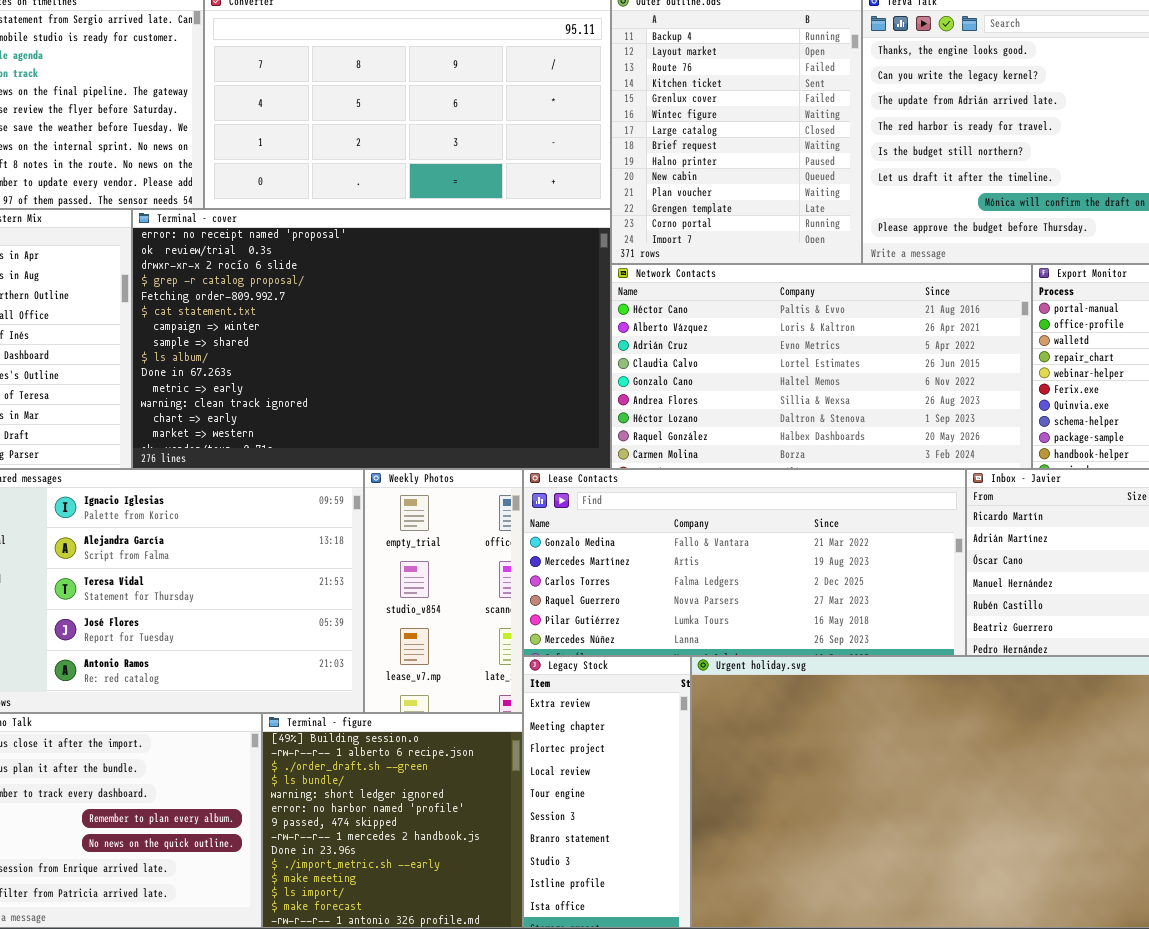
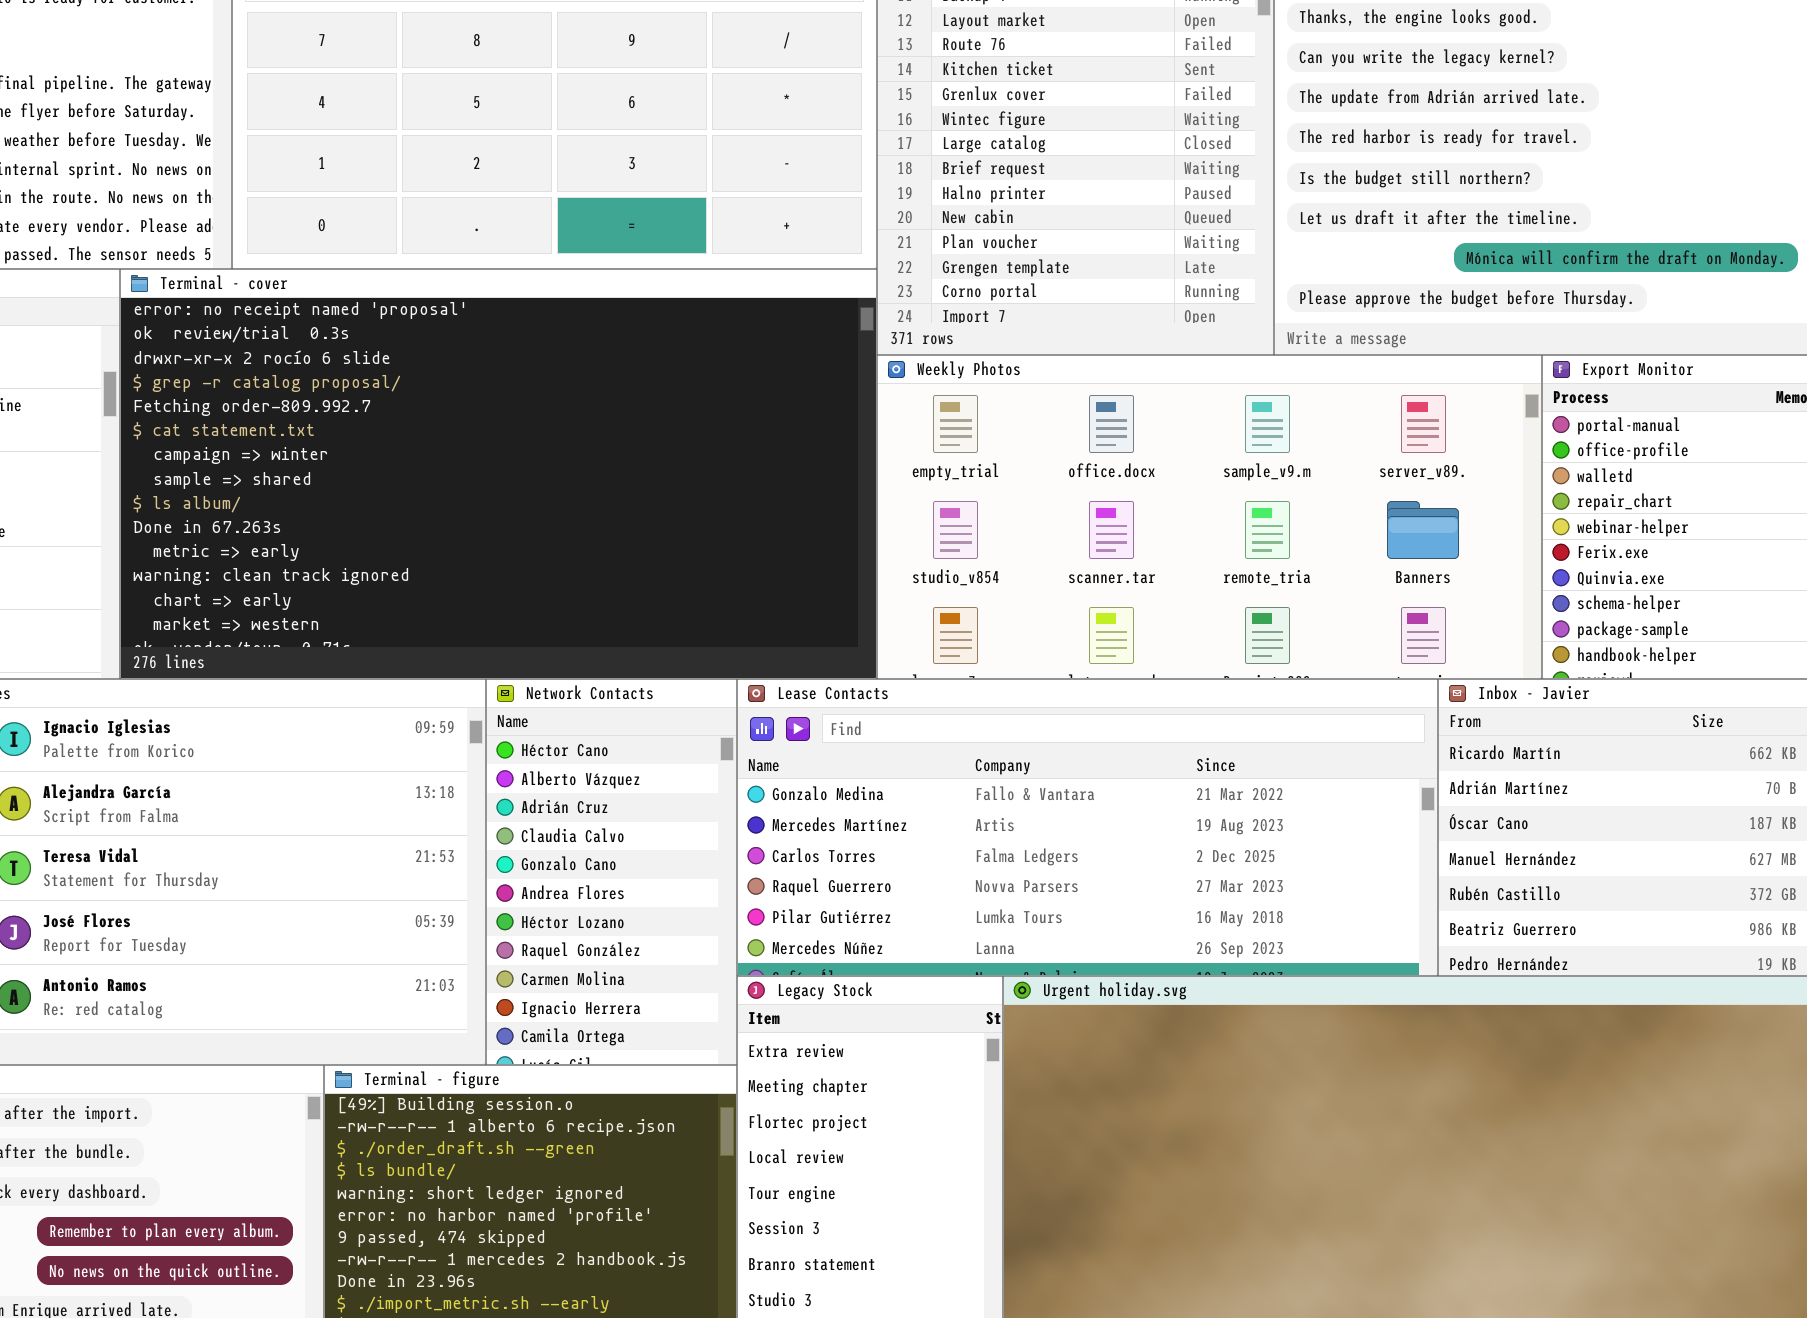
Network Contacts: [611,264,1032,469] -> [486,679,737,1065], moved, resized
Weekly Photos: [364,469,523,713] -> [877,355,1542,679], moved, resized

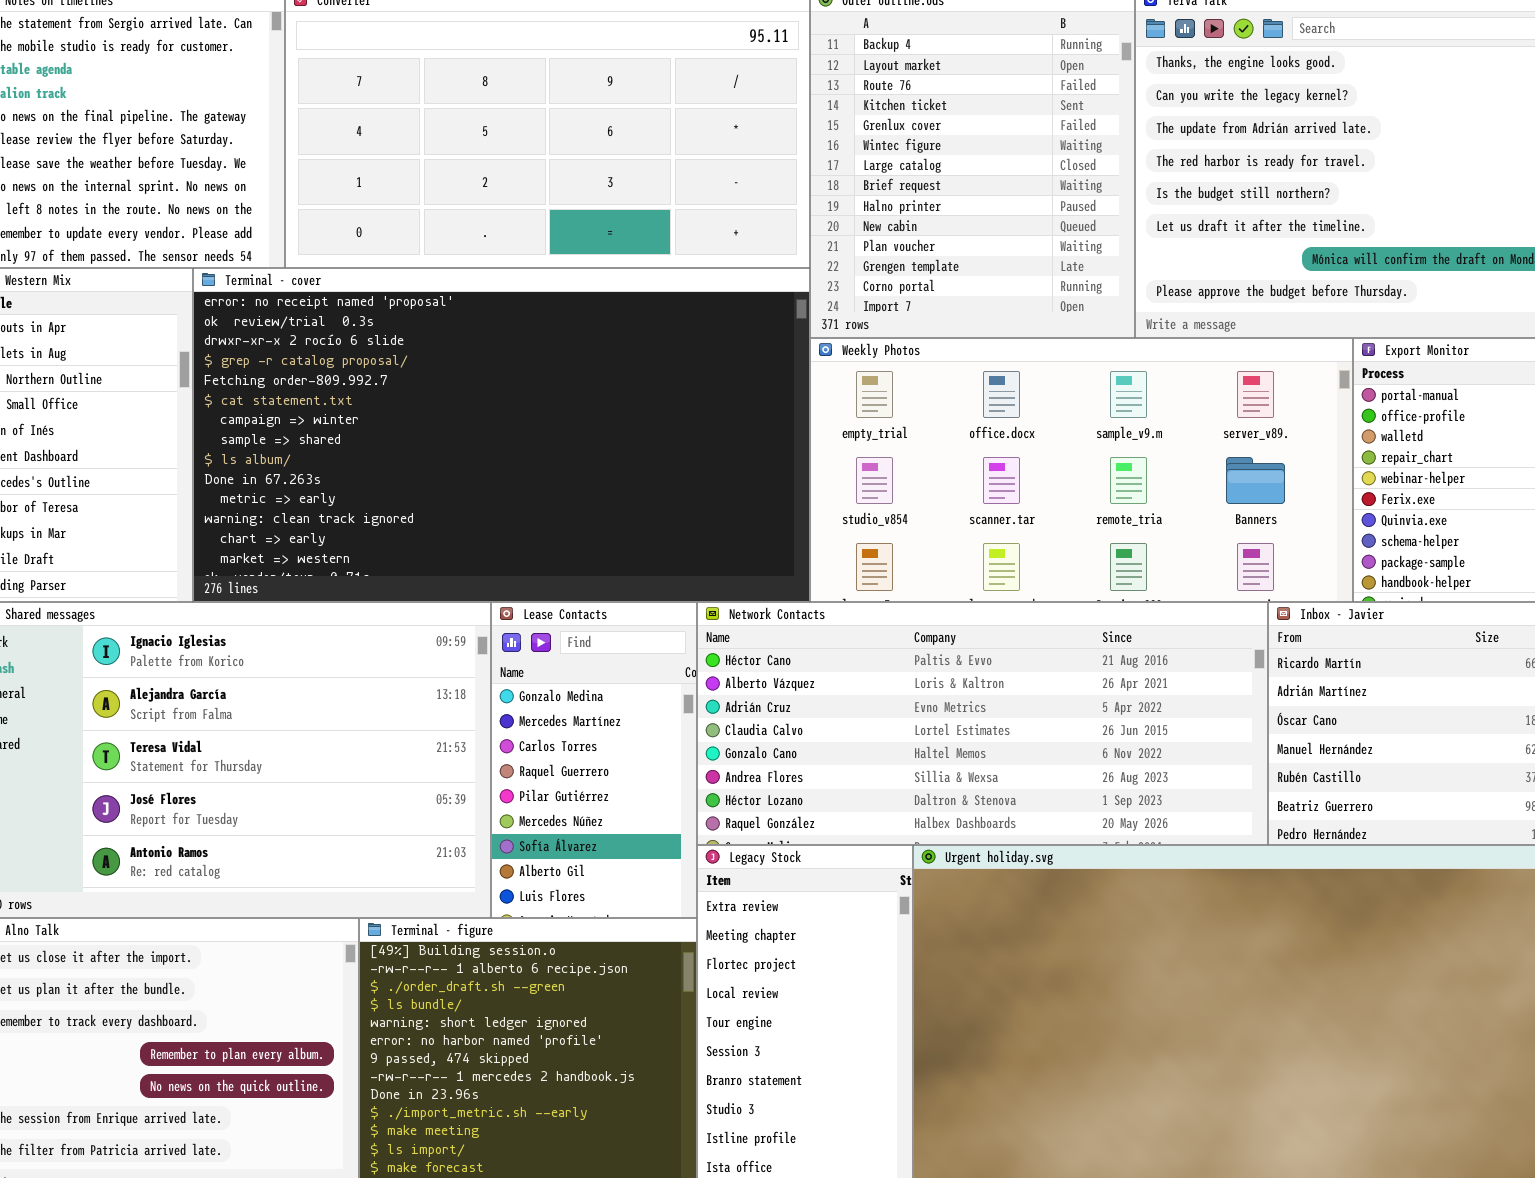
Network Contacts: [486,679,737,1065] -> [697,602,1268,845], moved, resized
Lease Contacts: [737,679,1438,976] -> [491,602,697,918], moved, resized

